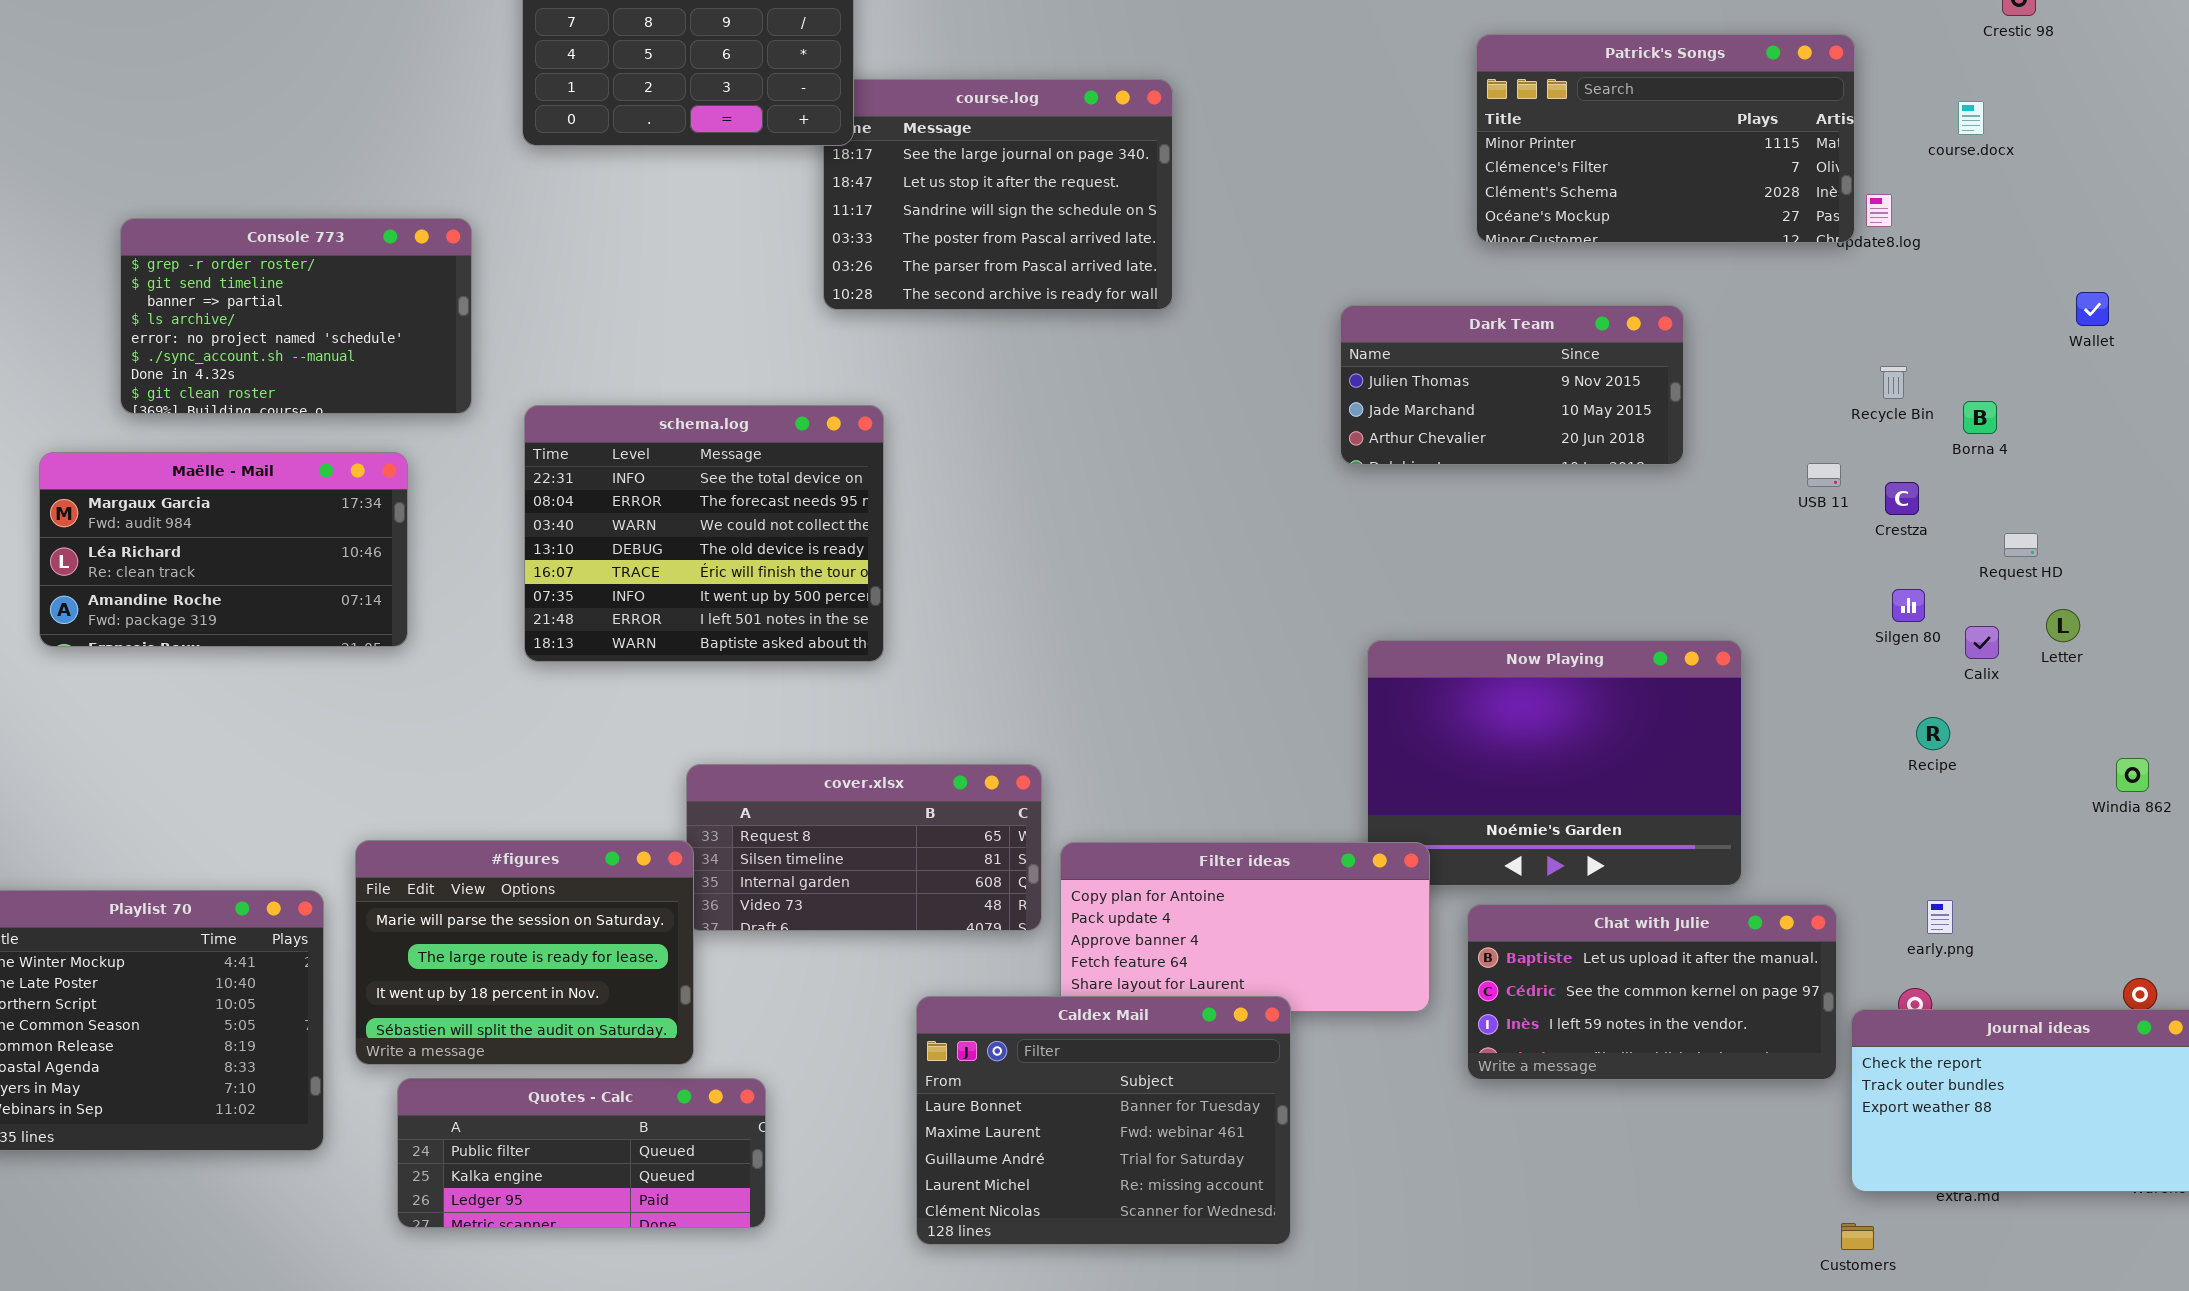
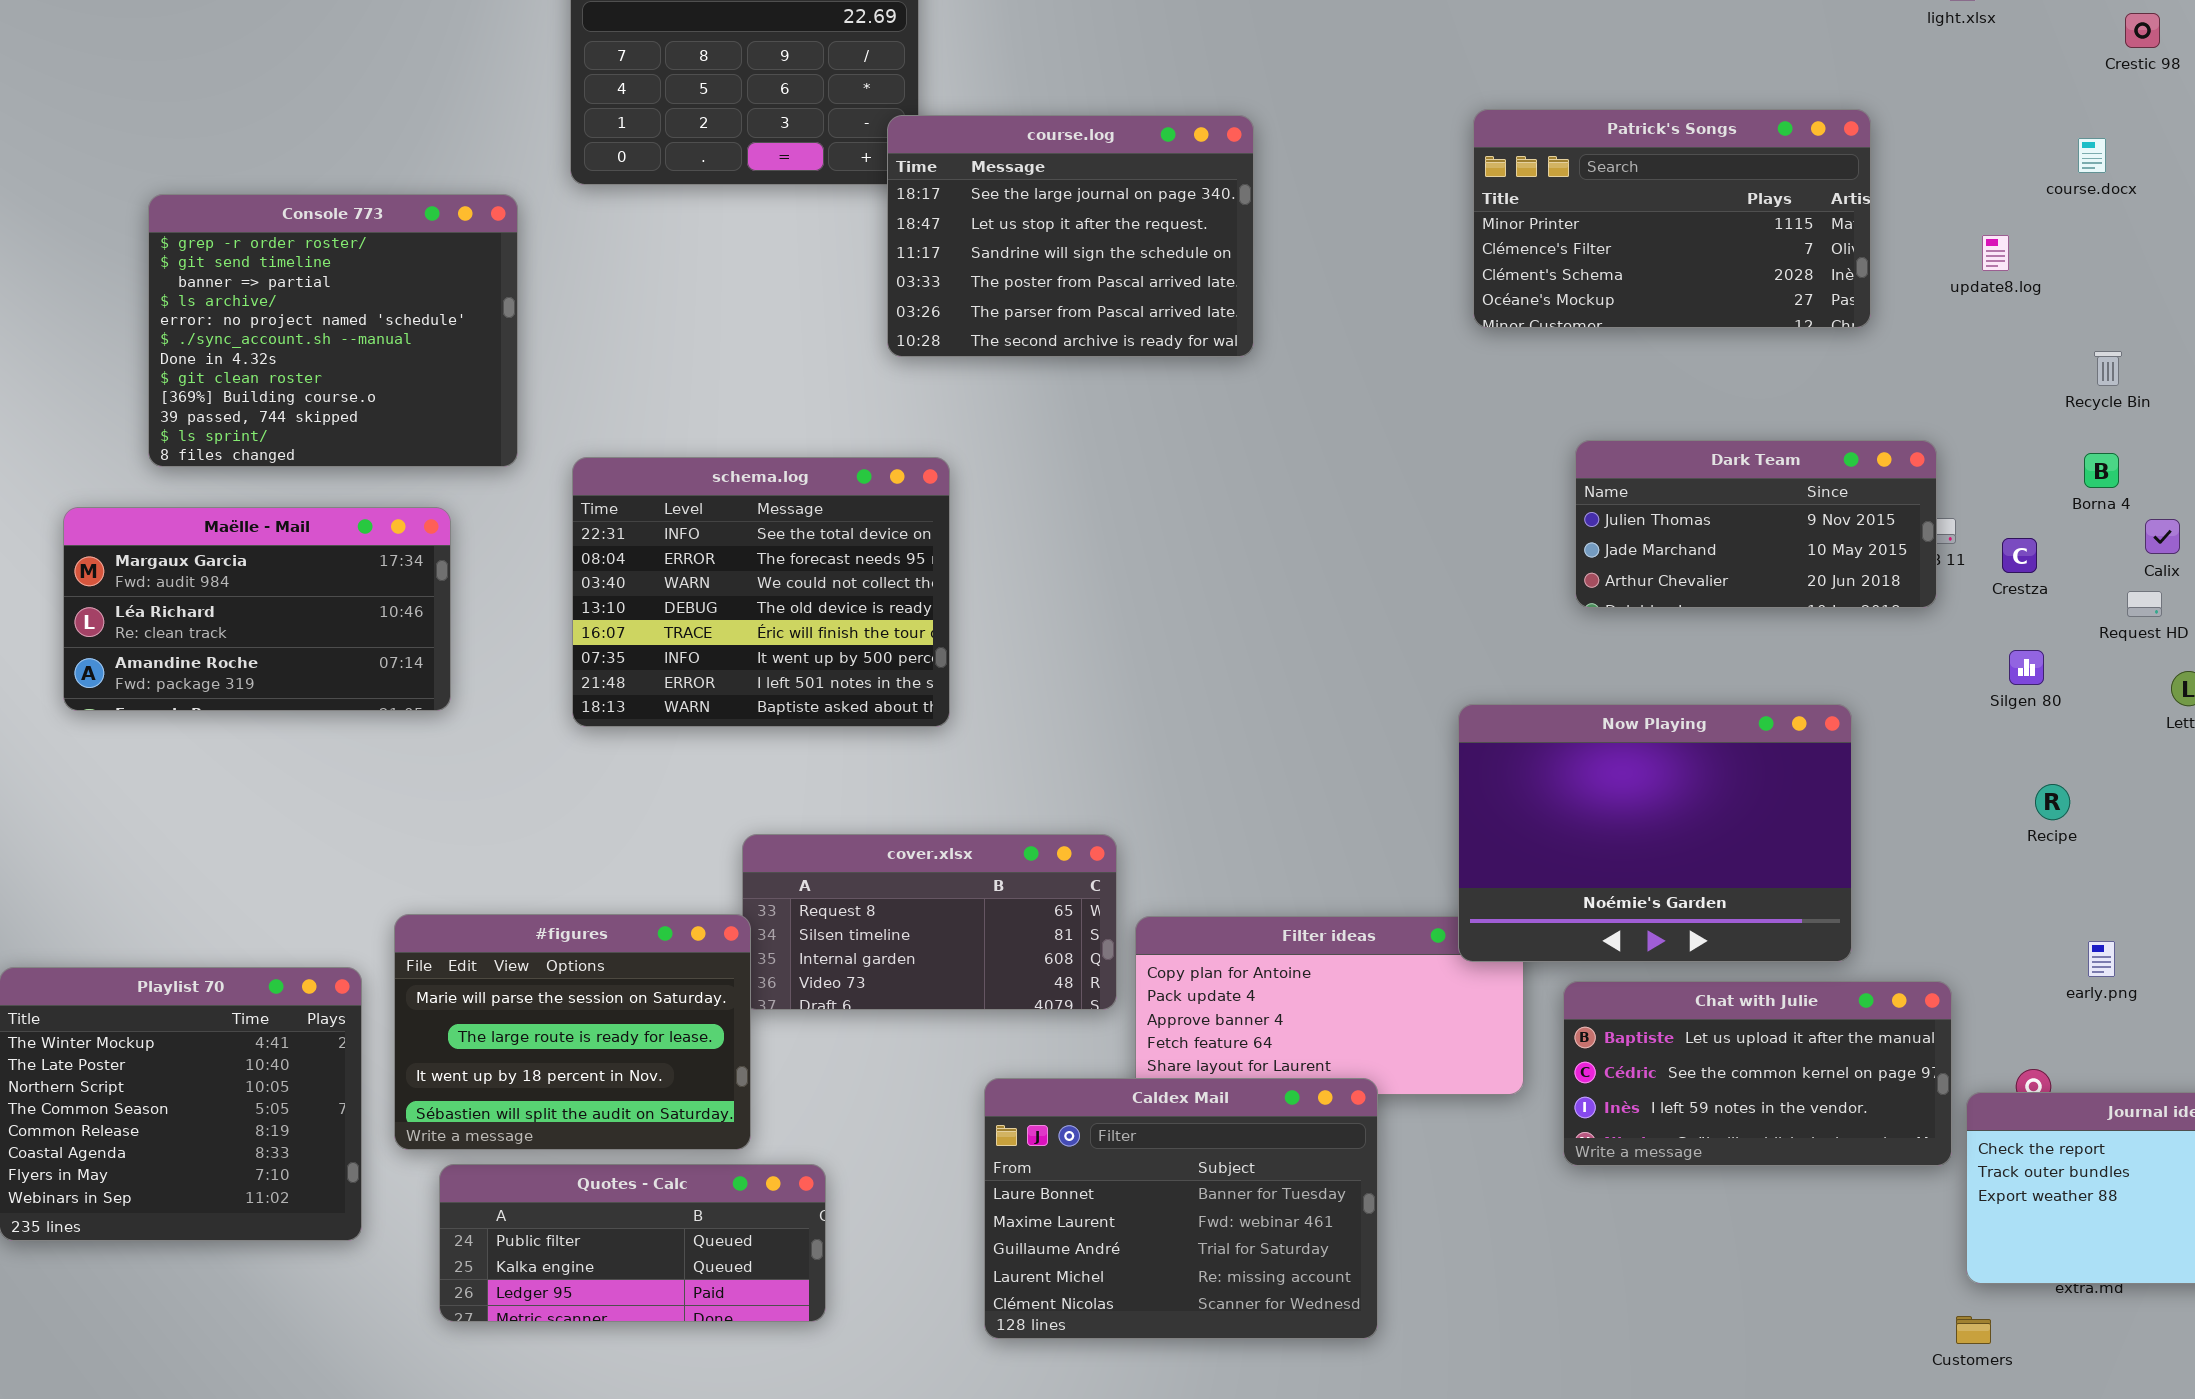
Patrick's Songs: [1476,34,1855,243] -> [1473,109,1871,328], moved
course.log: [823,79,1173,310] -> [887,115,1254,357], raised
Console 773: [120,218,472,414] -> [148,194,518,467], resized
Dark Team: [1340,305,1684,465] -> [1575,440,1937,608], moved
Recycle Bin: [1880,366,1907,399] -> [2094,351,2122,386], moved
Calix: [1965,626,1999,659] -> [2145,519,2180,554], moved
Now Playing: [1367,640,1742,886] -> [1458,704,1852,962], raised
early.png: [1927,900,1953,934] -> [2088,941,2115,977], moved

